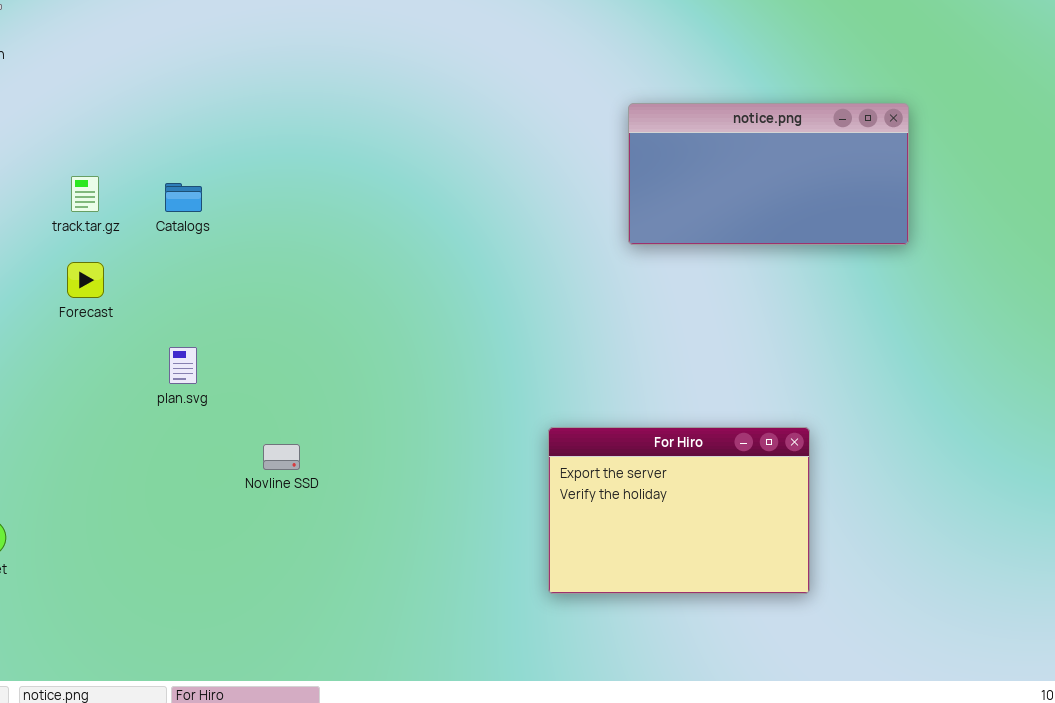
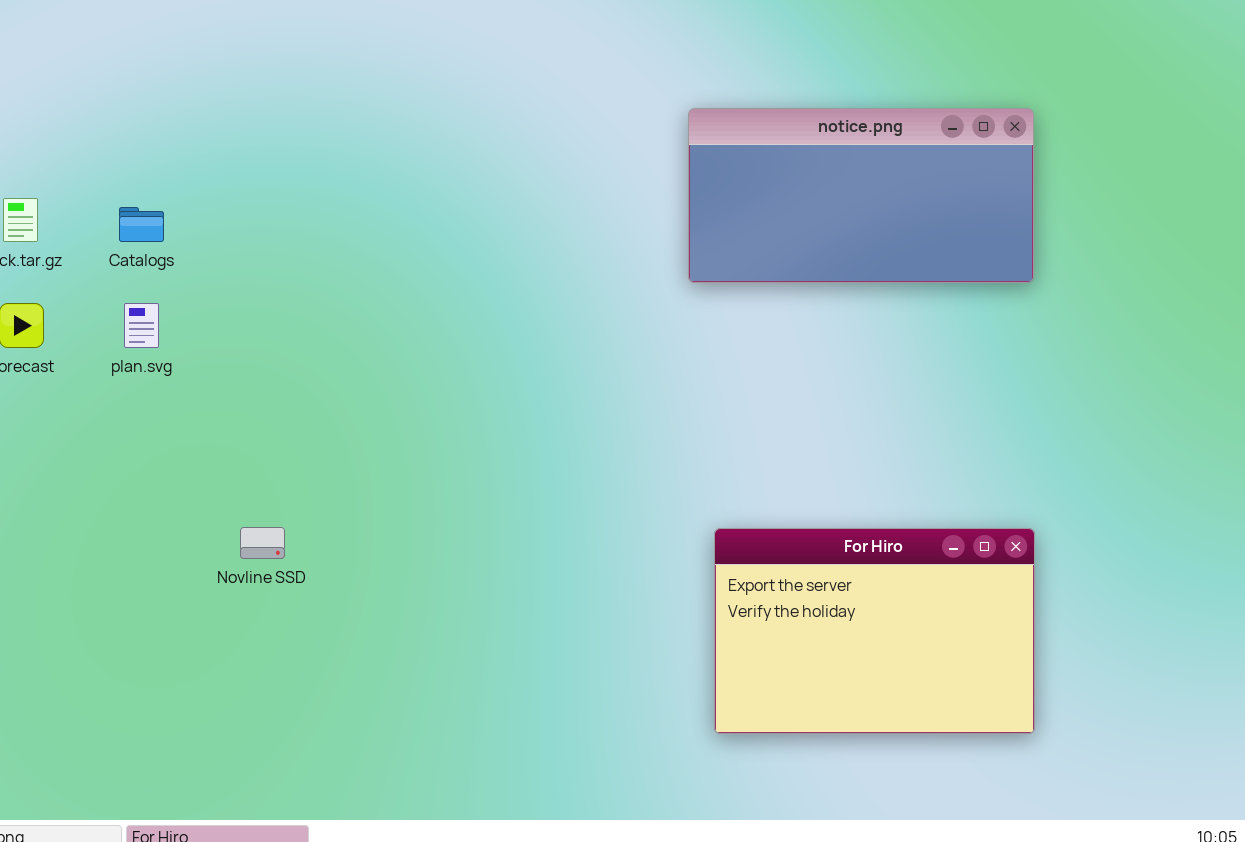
plan.svg: [169,347,197,384] -> [124,303,159,348], moved
For Hiro: [548,427,810,594] -> [714,528,1035,734], moved

